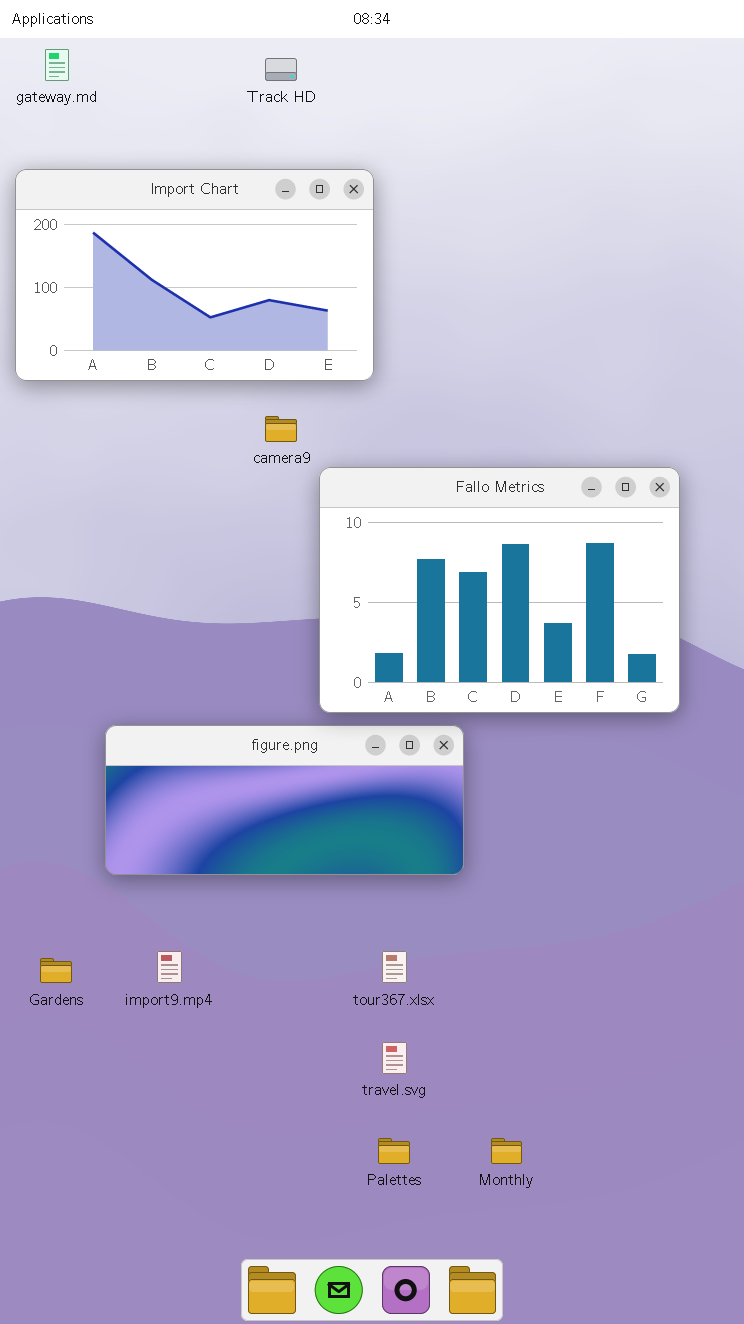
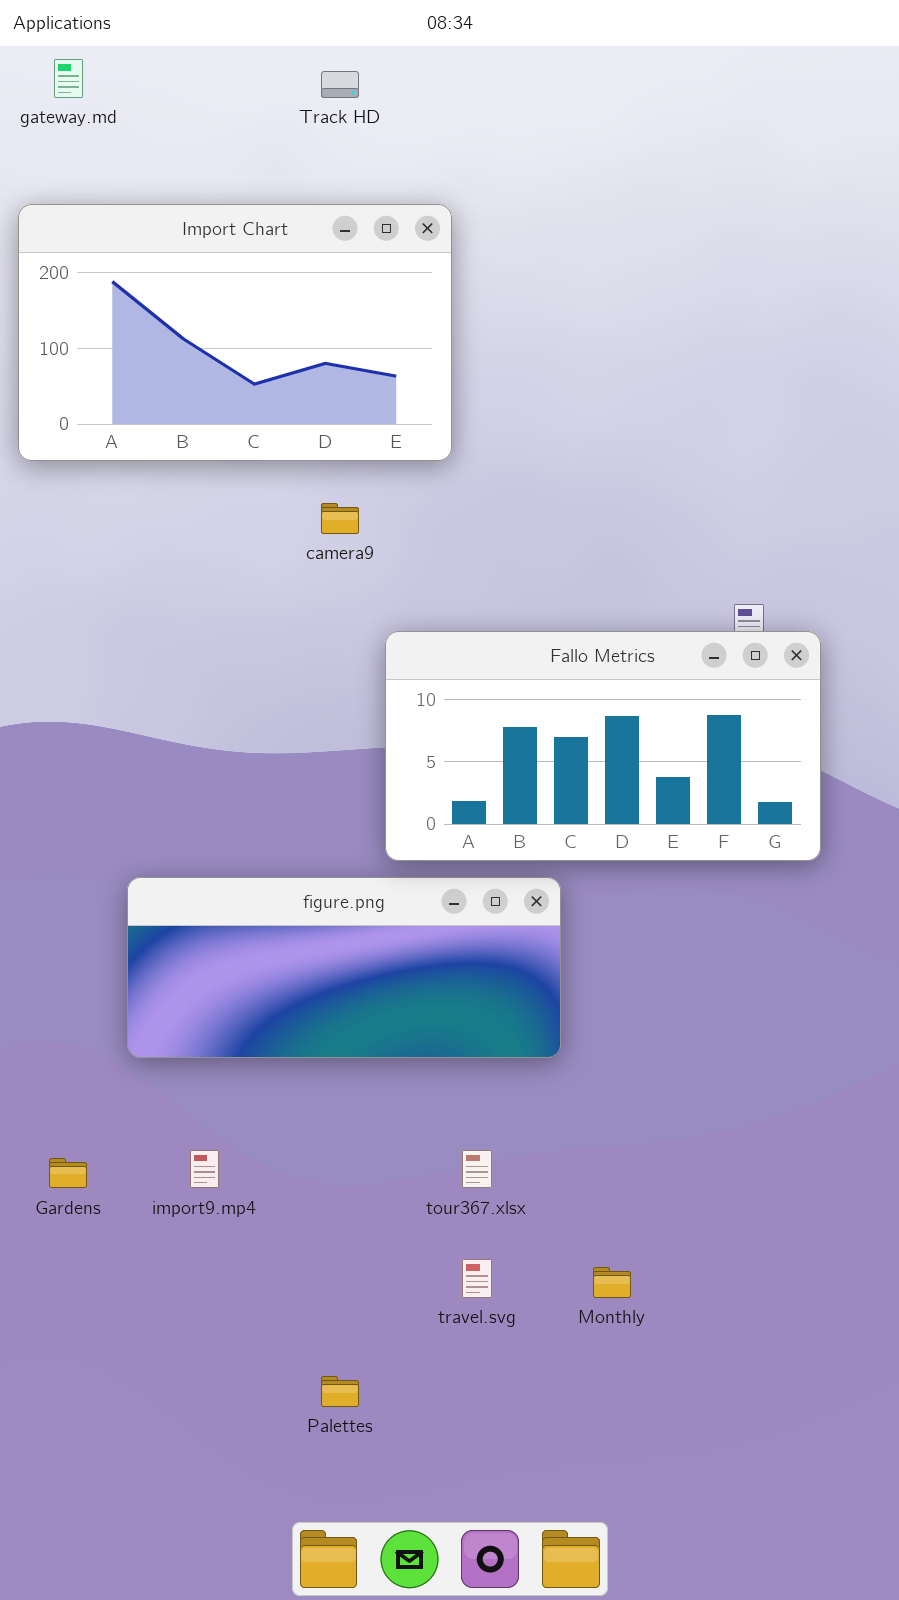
Fallo Metrics: [319,467,680,713] -> [385,631,821,861], resized
Palettes: [378,1138,410,1164] -> [321,1376,359,1407], moved
Monthly: [491,1138,522,1164] -> [593,1267,631,1298], moved

